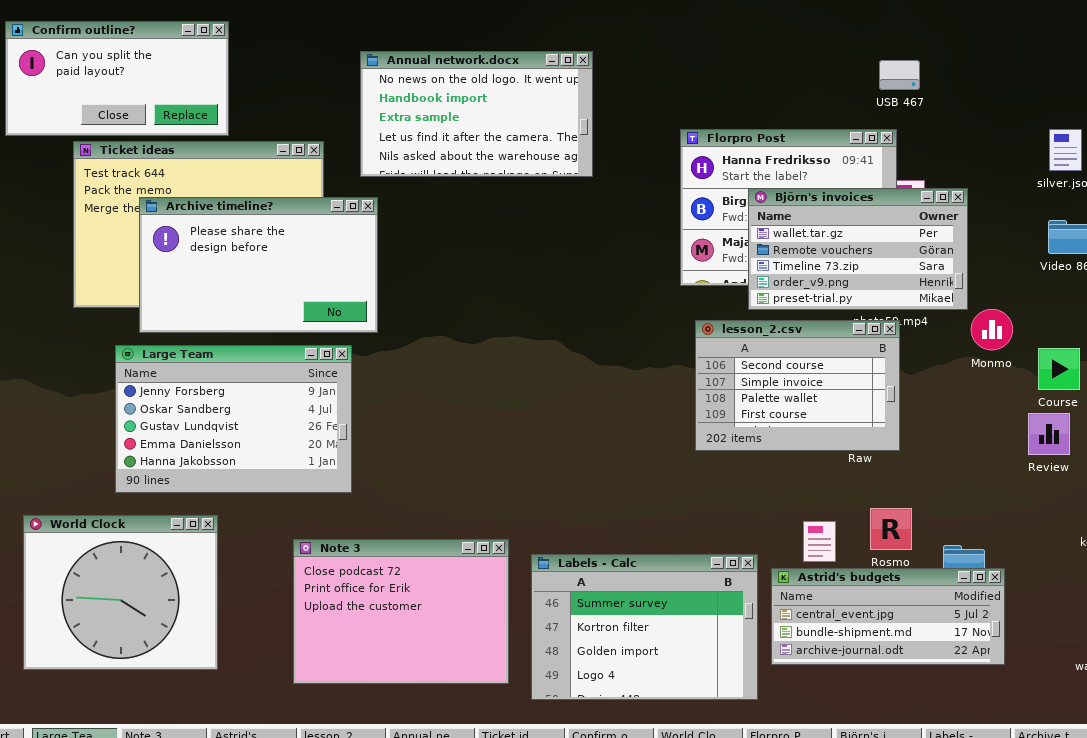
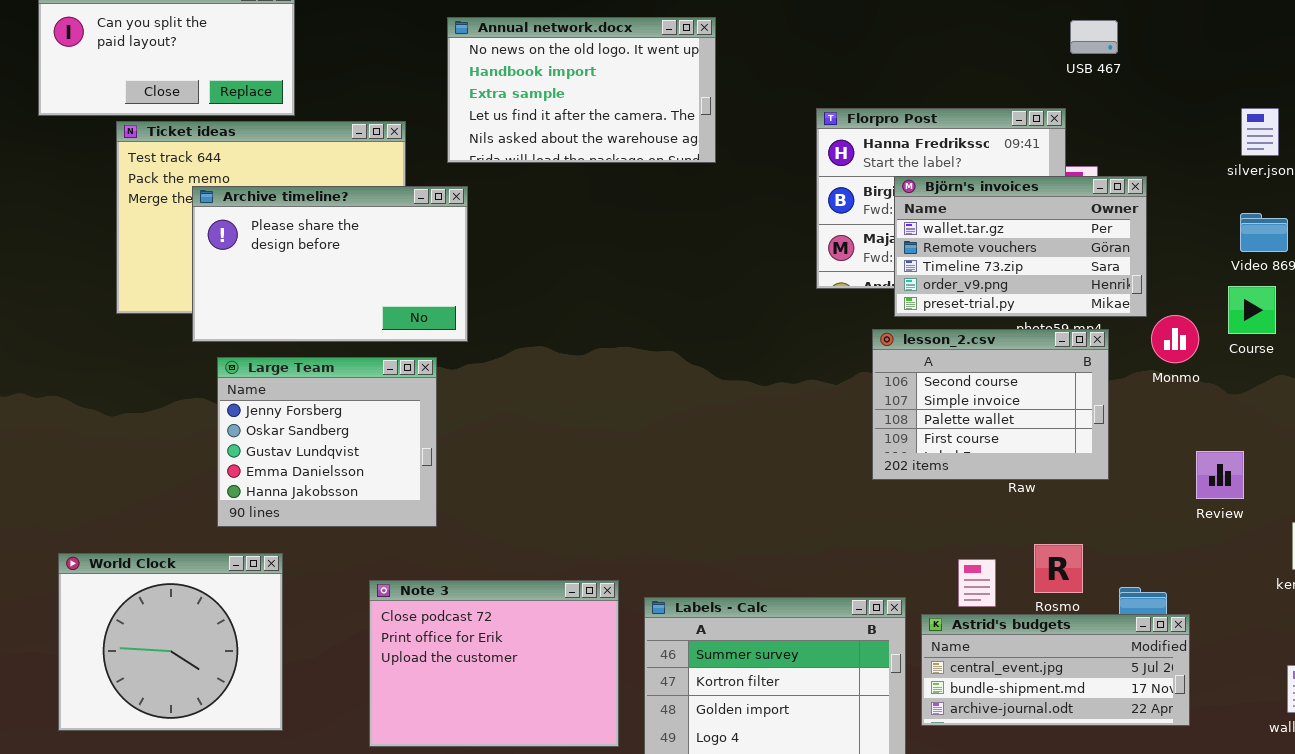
USB 467: [879,60,920,90] -> [1070,20,1118,54], moved
lesson_2.csv: [695,320,900,451] -> [872,329,1109,480], moved
Large Team: [115,345,352,493] -> [217,357,437,527], resized
Course: [1038,348,1080,390] -> [1228,286,1276,334], moved
Review: [1028,413,1070,455] -> [1196,451,1244,499], moved

